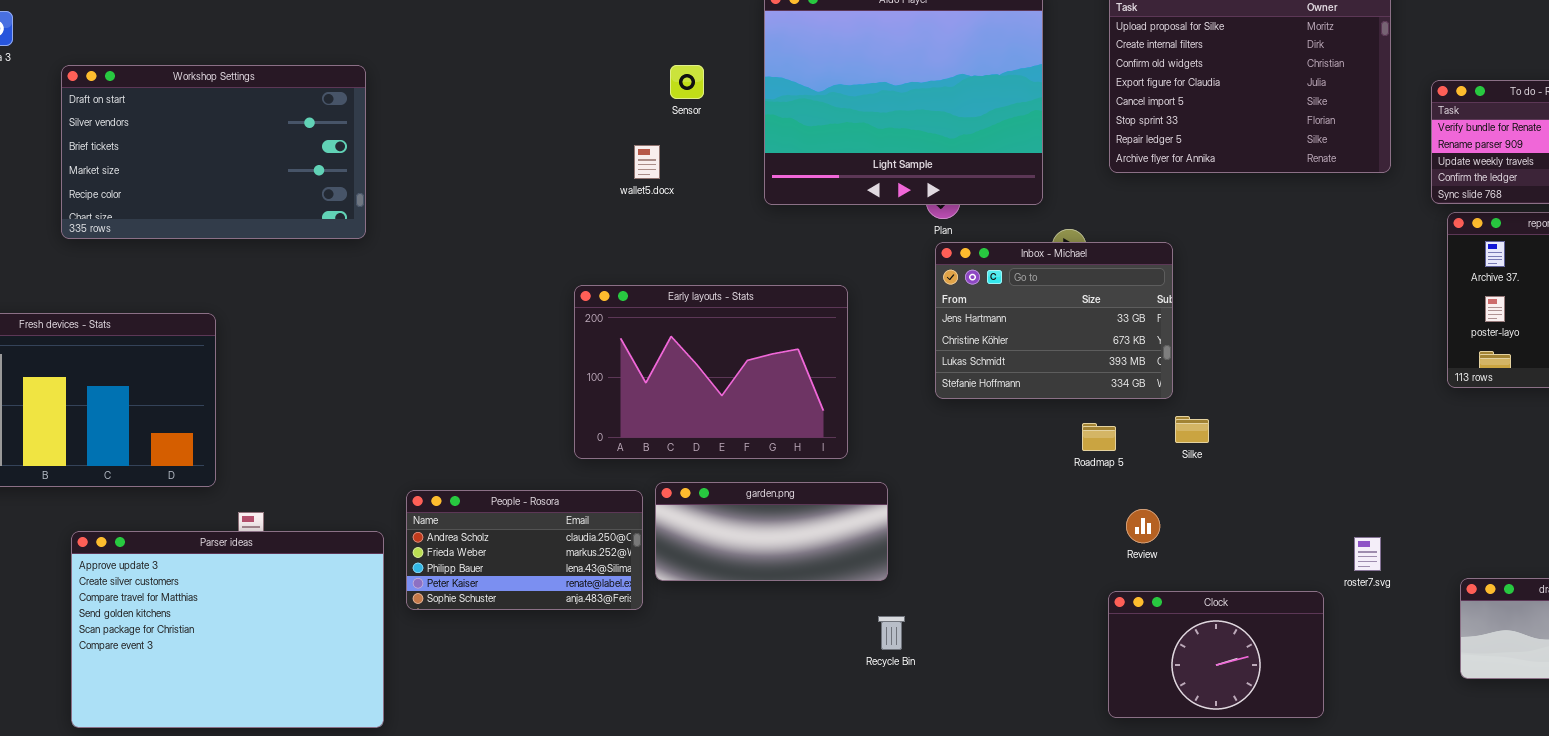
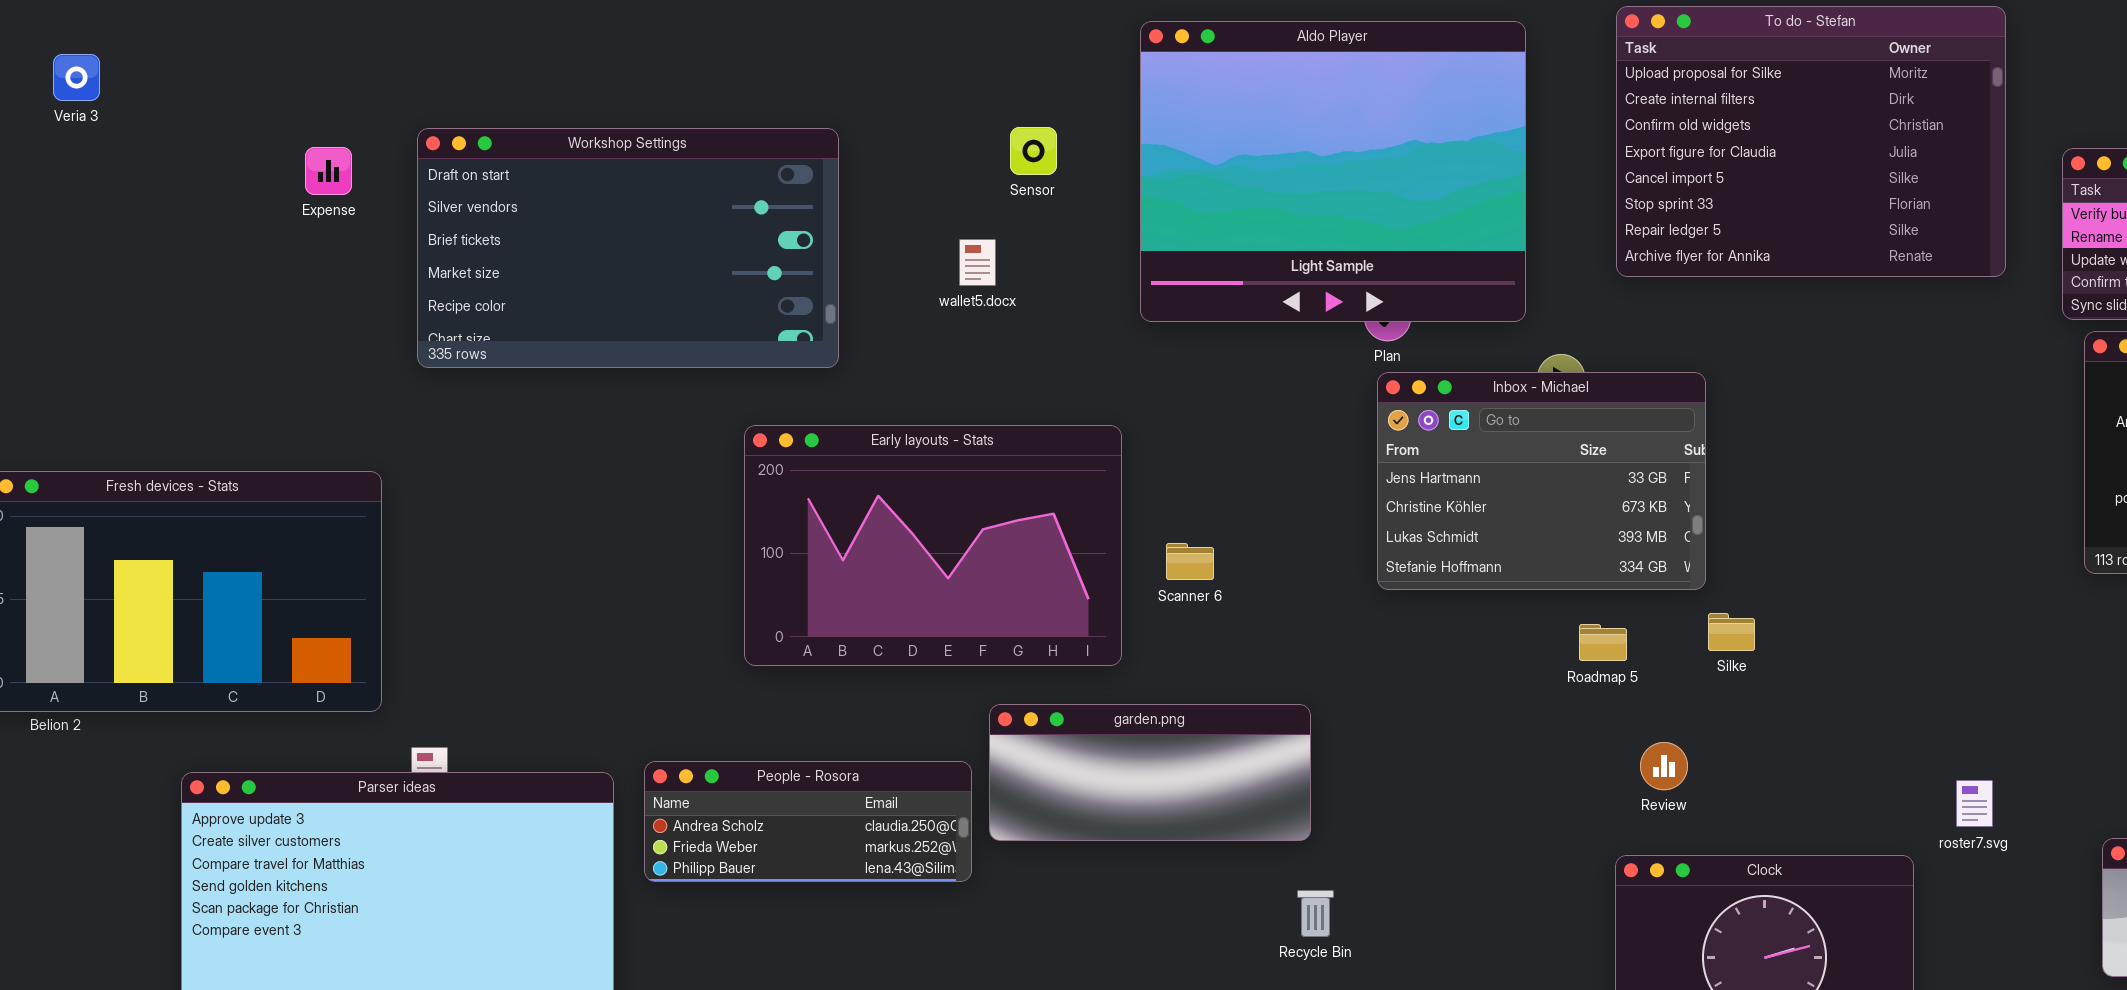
Workshop Settings: [61,65,366,239] -> [417,128,839,368], moved
Early layouts - Stats: [574,285,848,459] -> [744,425,1122,666], moved
People - Rosora: [406,490,643,610] -> [644,761,972,882], resized

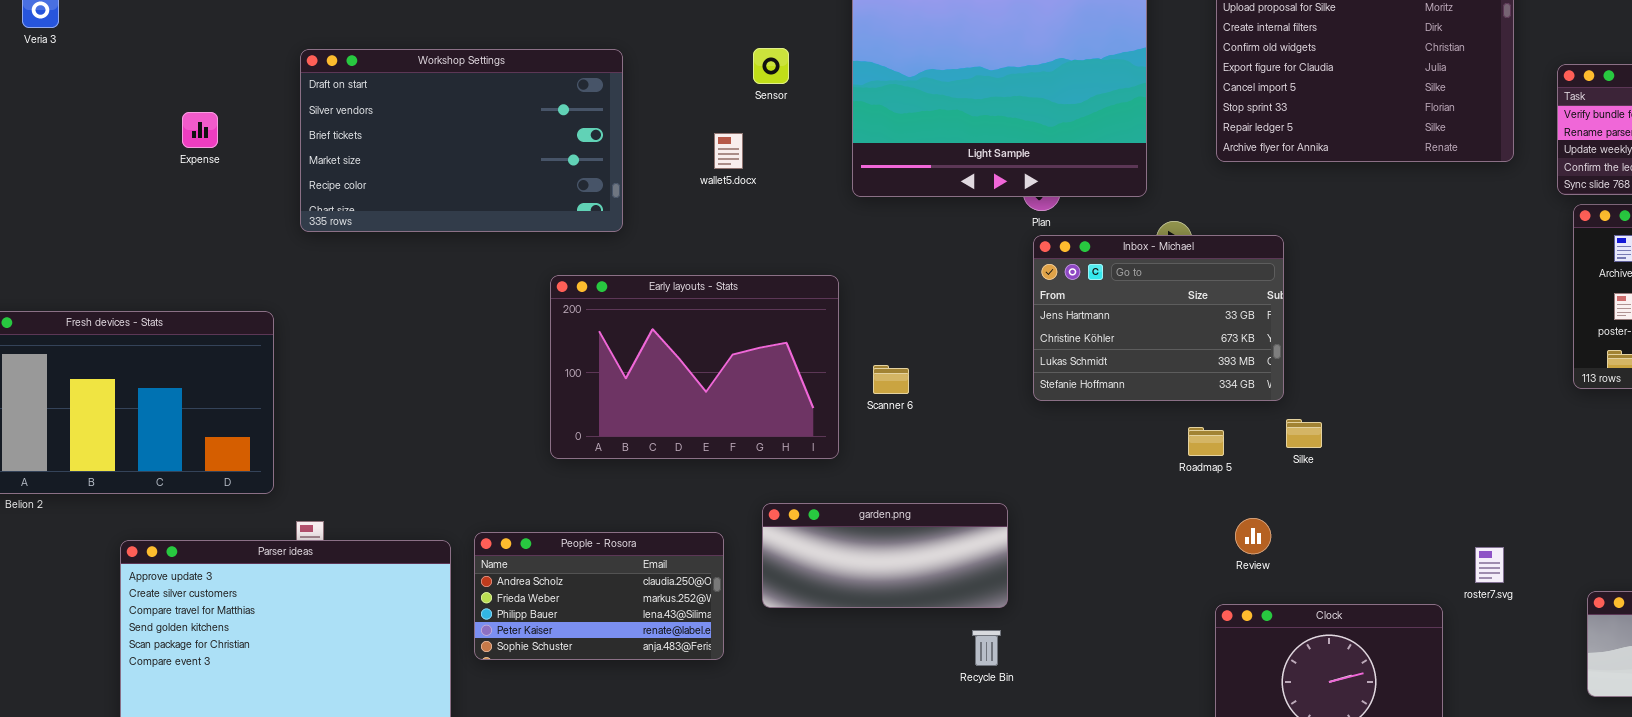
Expense: [305,147,352,195] -> [182,112,218,148], moved
garden.png: [989,704,1311,841] -> [762,503,1008,608], moved
People - Rosora: [644,761,972,882] -> [474,532,724,660], resized

